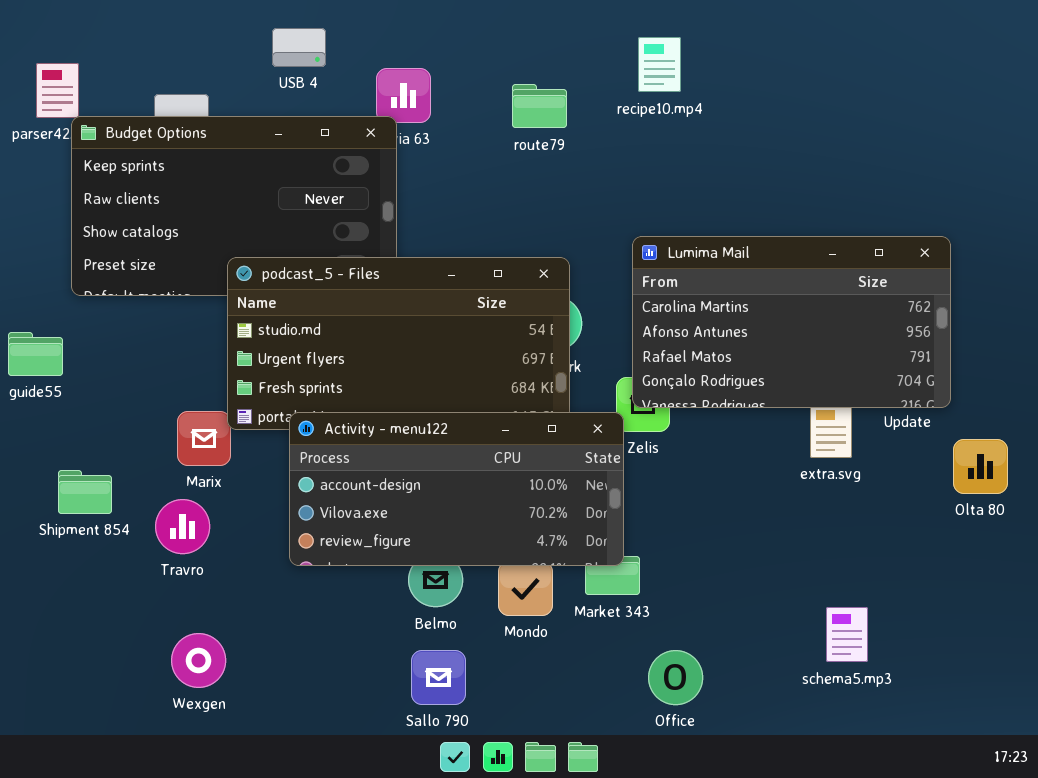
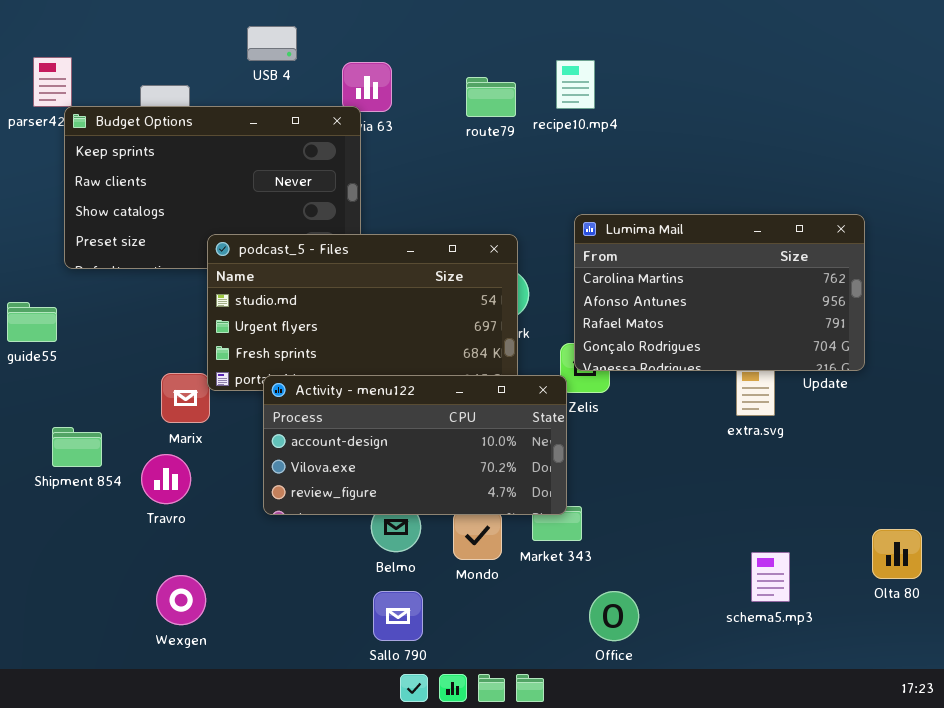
recipe10.mp4: [638,37,681,92] -> [556,60,595,109], moved
Olta 80: [953,439,1008,494] -> [872,529,922,579], moved

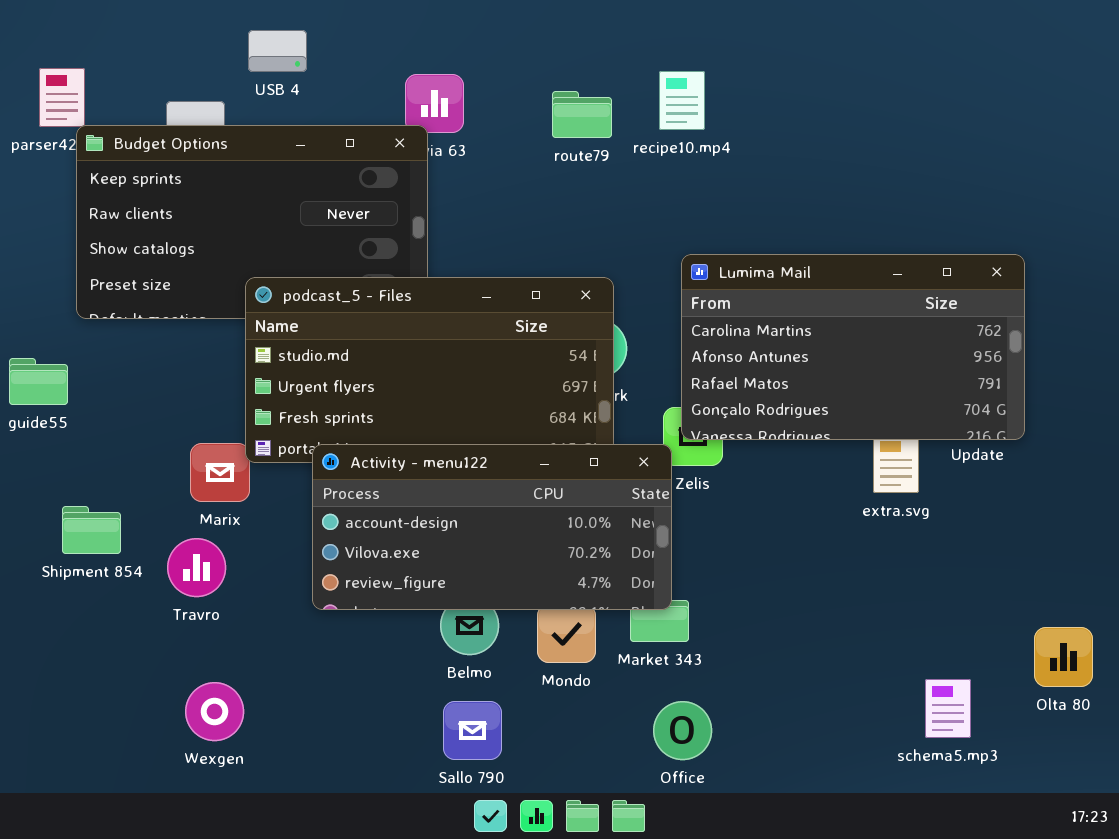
USB 4: [247,26,297,61] -> [248,30,307,72], moved
schema5.mp3: [751,552,790,602] -> [925,679,971,738], moved
Office: [589,591,639,641] -> [653,701,712,760], moved

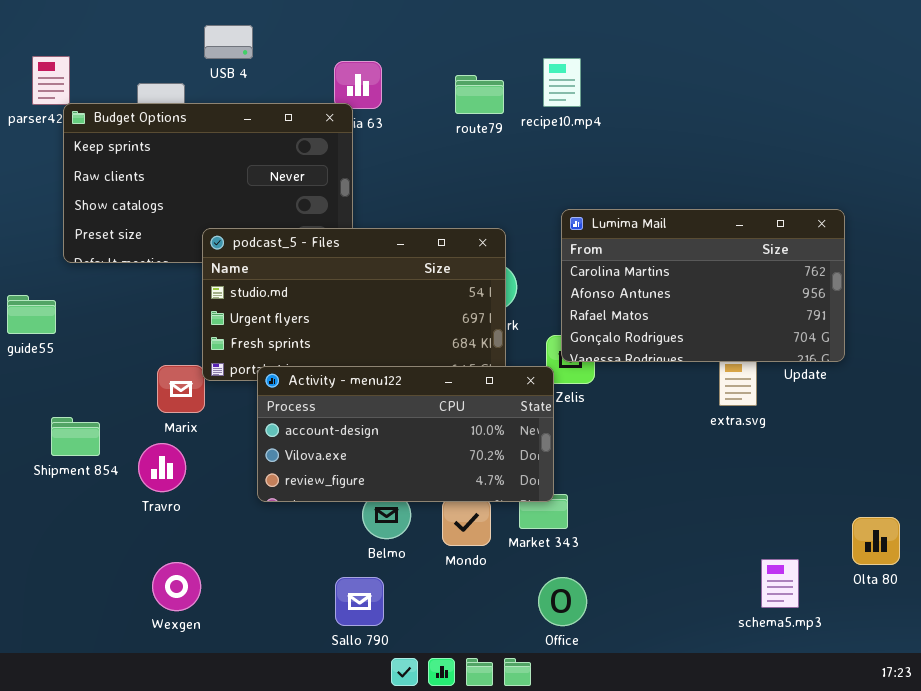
Sallo 790: [443,701,502,760] -> [335,577,384,626], moved

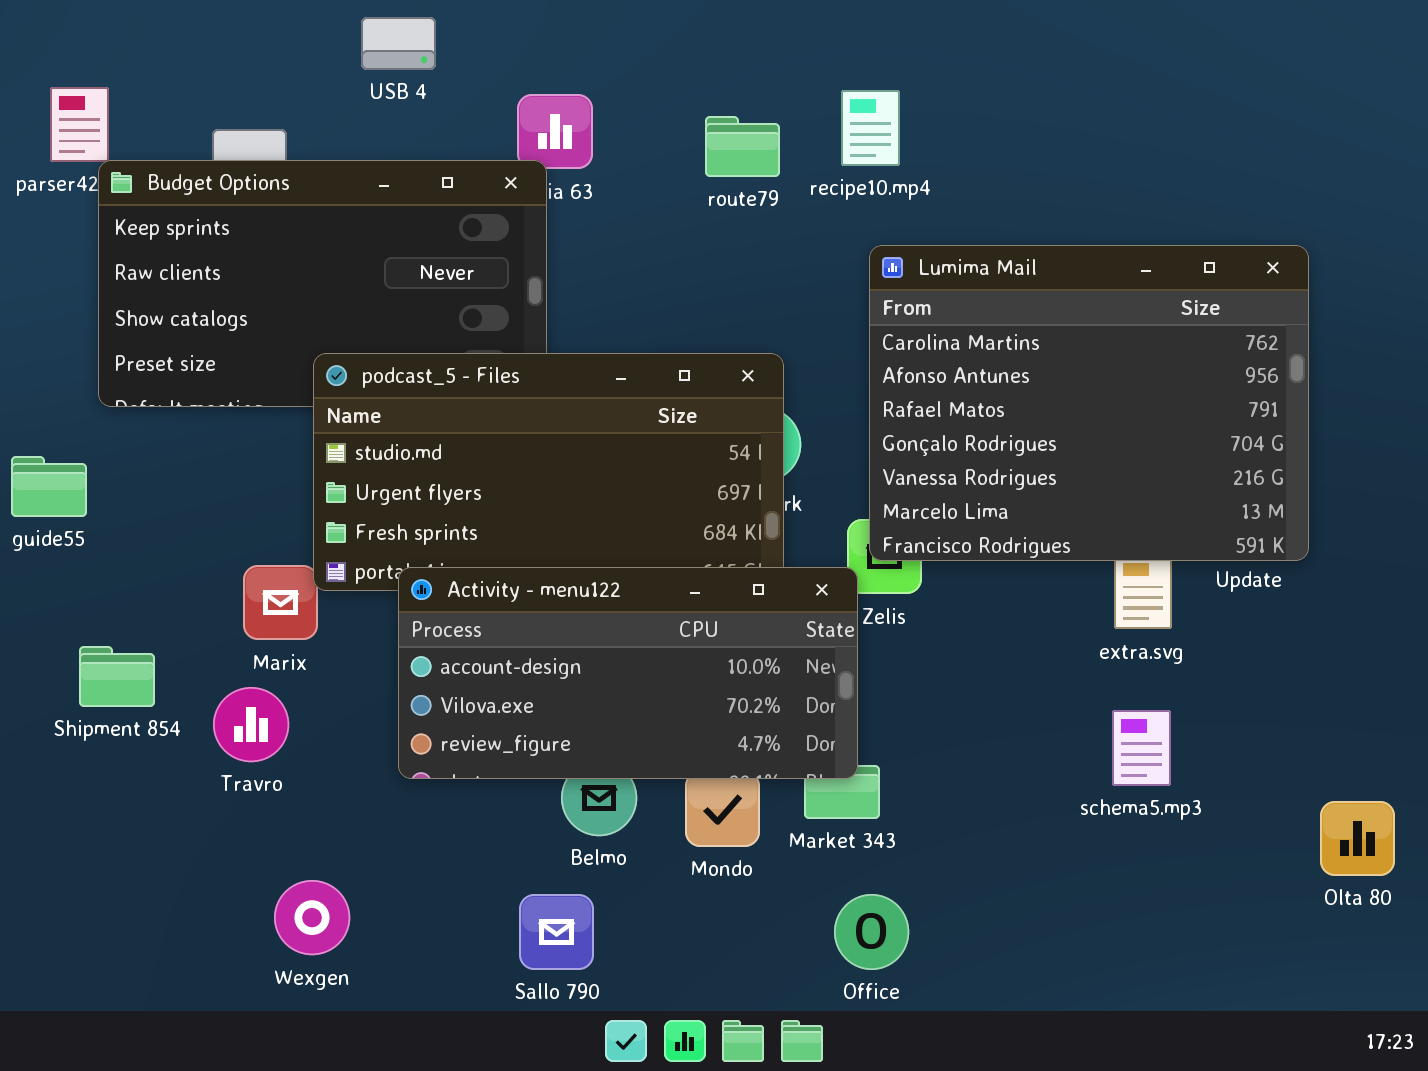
USB 4: [204,25,253,59] -> [361,17,436,70], moved
Lumima Mail: [561,209,845,362] -> [869,245,1309,561], resized
schema5.mp3: [761,559,799,608] -> [1112,710,1171,786], moved
Wexgen: [152,562,201,611] -> [274,880,350,955], moved

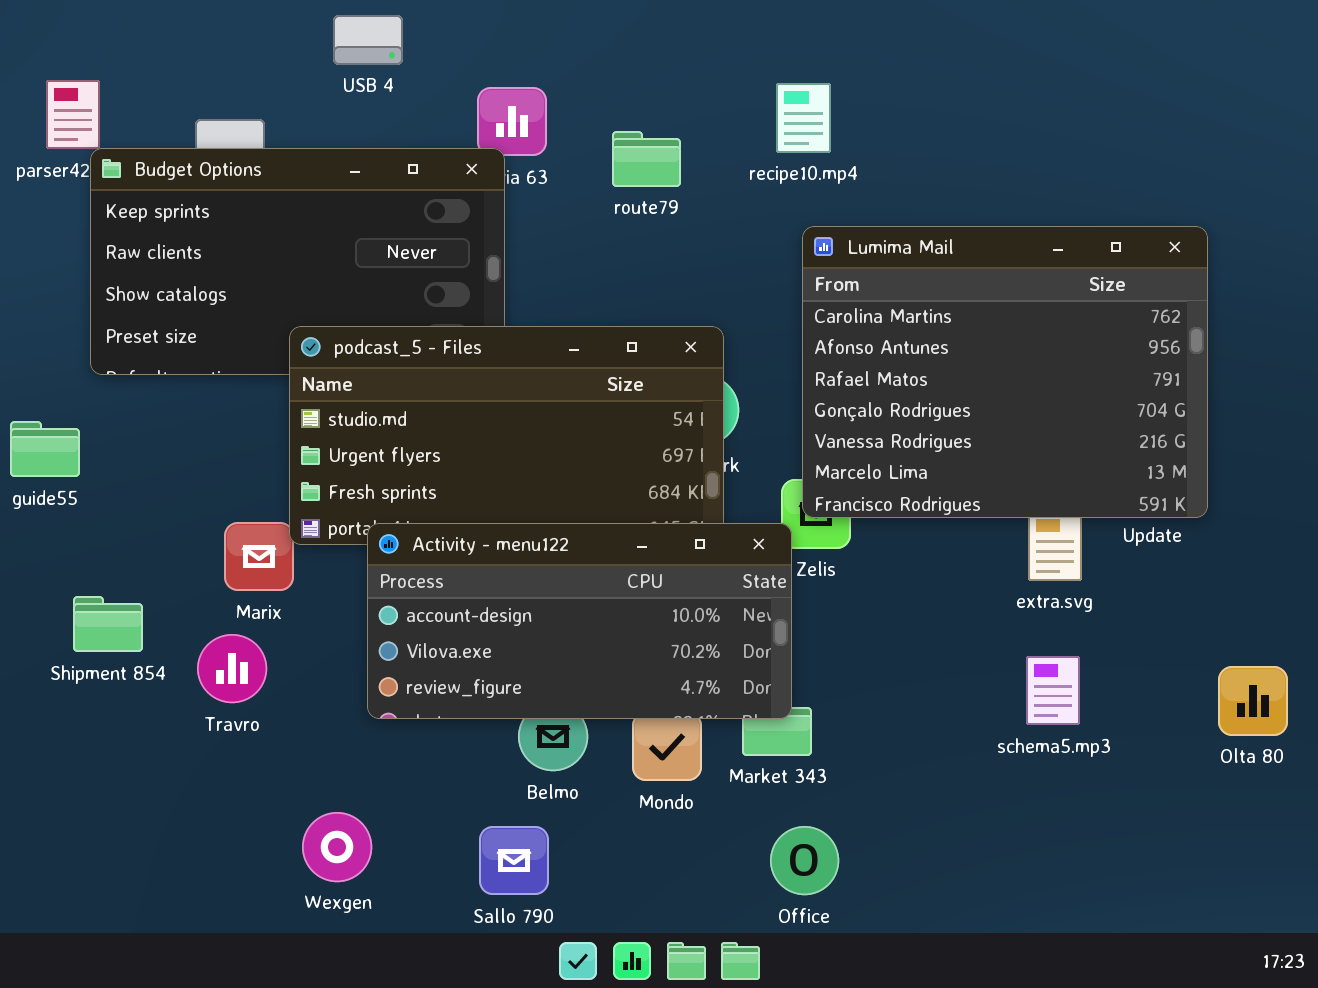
route79: [705,116,780,177] -> [612,131,681,187], moved
Olta 80: [1320,801,1395,876] -> [1218,666,1288,736], moved
Wexgen: [274,880,350,955] -> [302,812,372,882], moved

